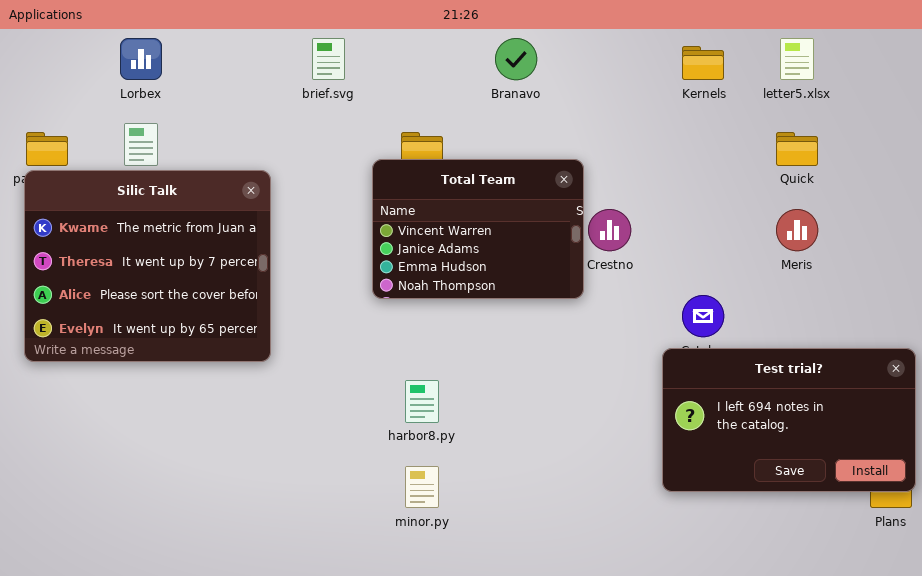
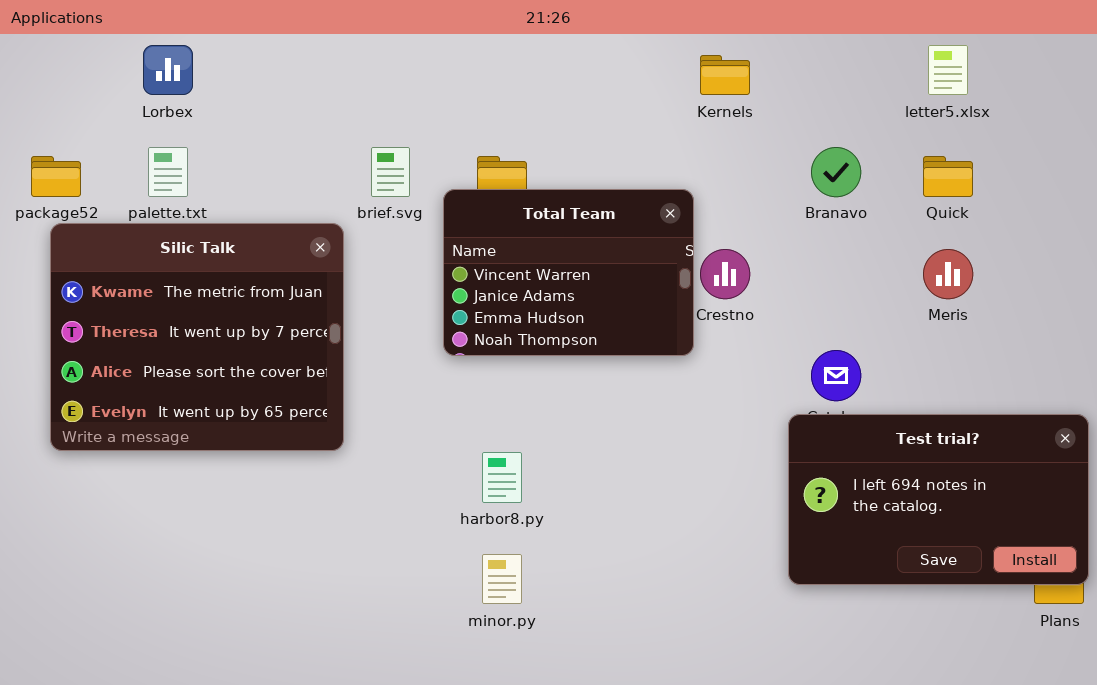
brief.svg: [312,38,345,80] -> [371,147,410,197], moved
Branavo: [495,38,537,80] -> [811,147,861,197], moved
Kernels: [682,46,724,80] -> [700,55,750,95], moved
Silic Talk: [24,170,271,362] -> [50,223,344,451], moved

